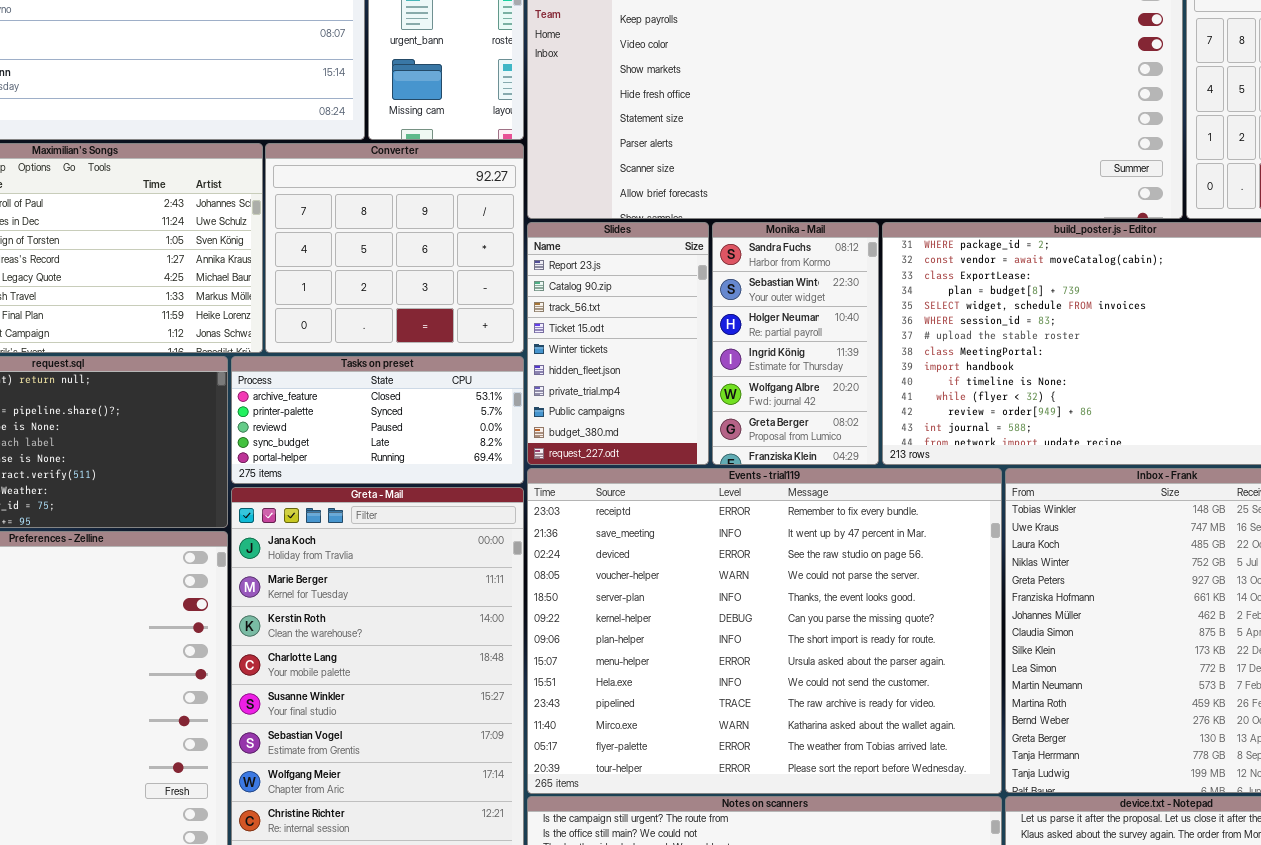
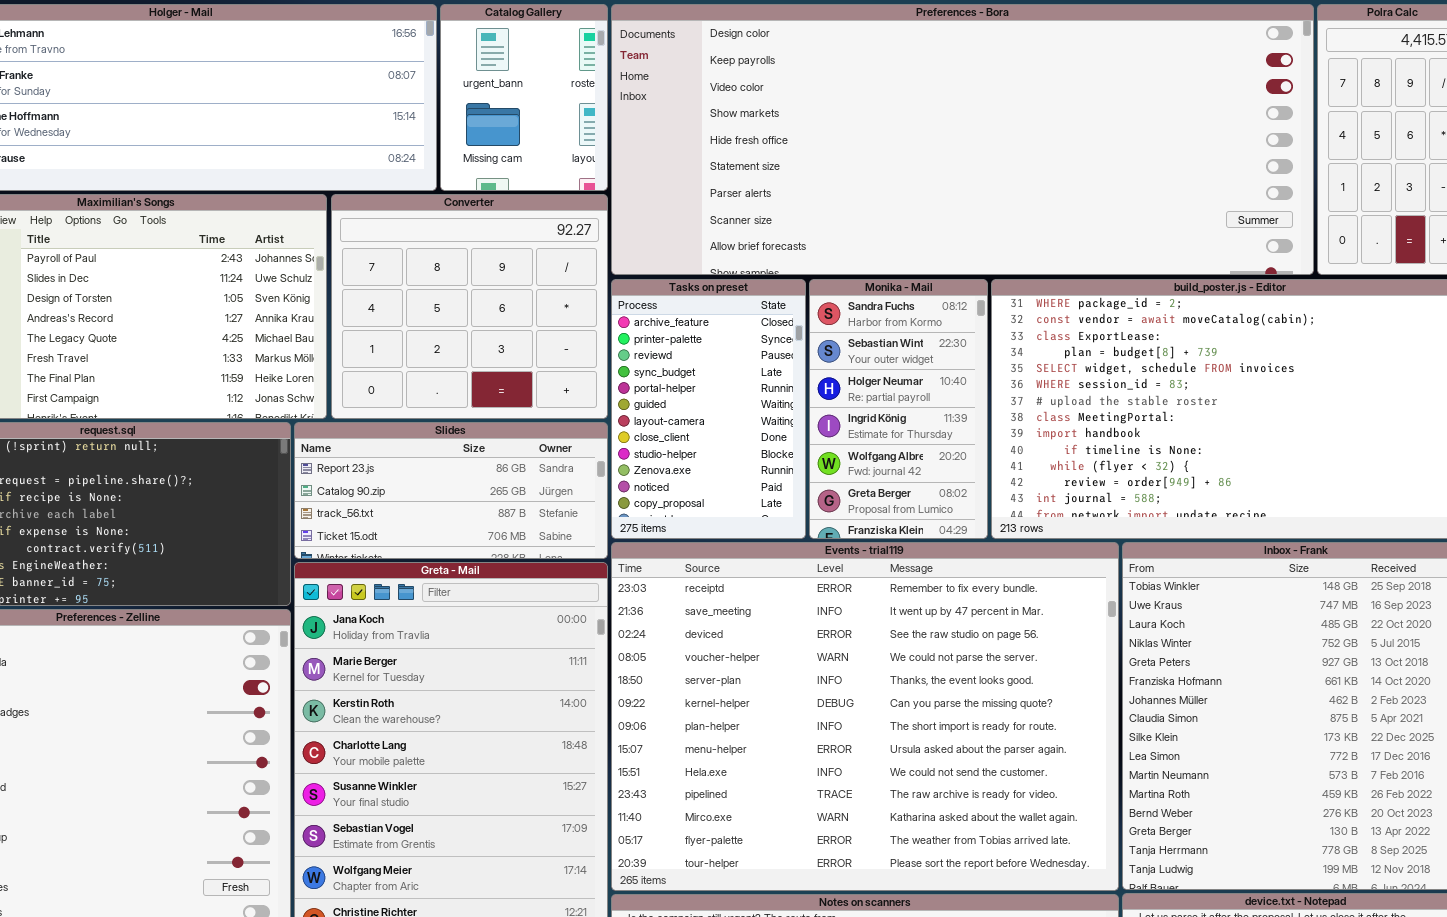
Slides: [527,222,709,465] -> [294,422,608,559], moved, resized
Tasks on preset: [231,356,524,484] -> [611,279,806,539], moved, resized

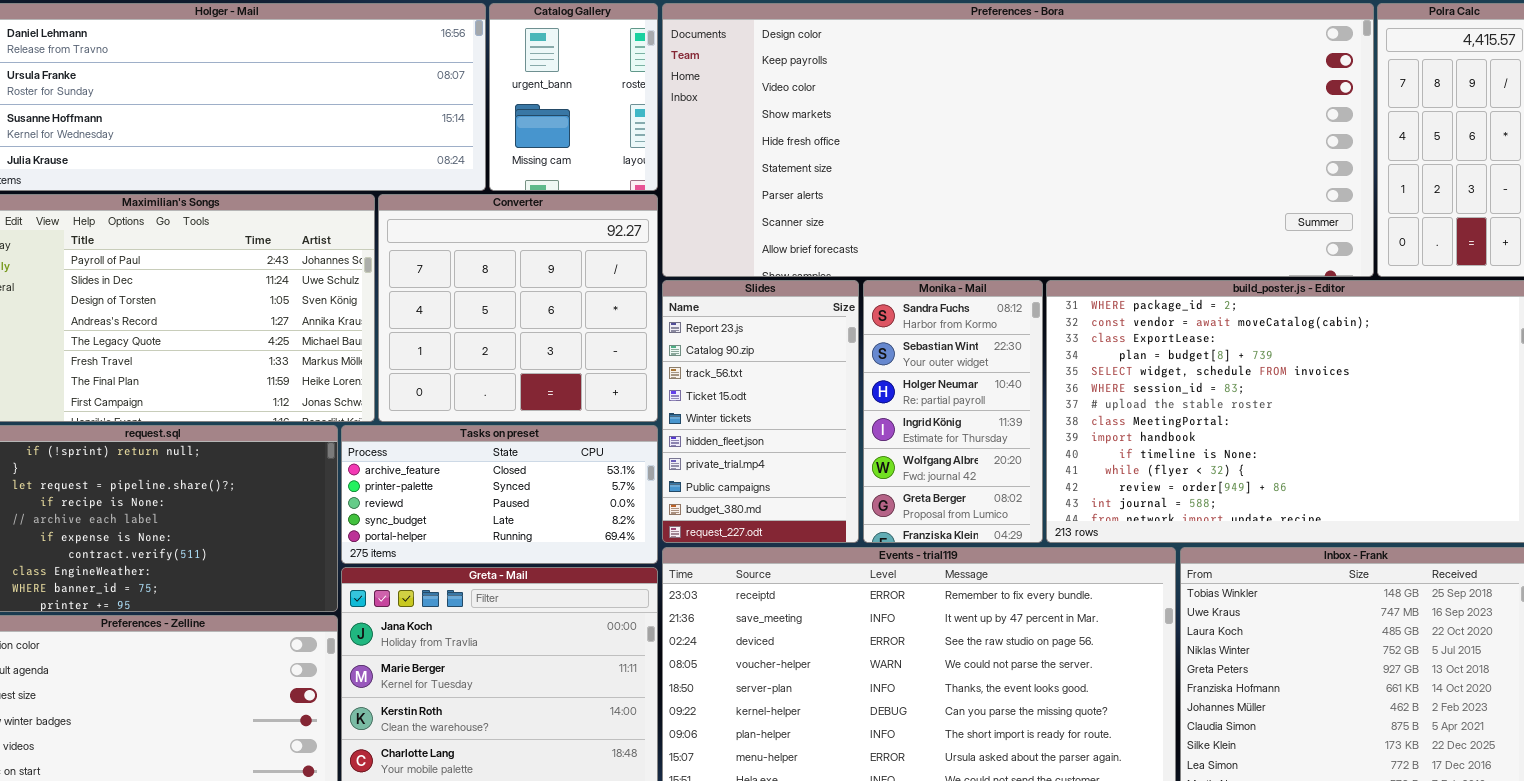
Tasks on preset: [611,279,806,539] -> [341,425,658,564], moved, resized
Slides: [294,422,608,559] -> [662,280,859,543], moved, resized

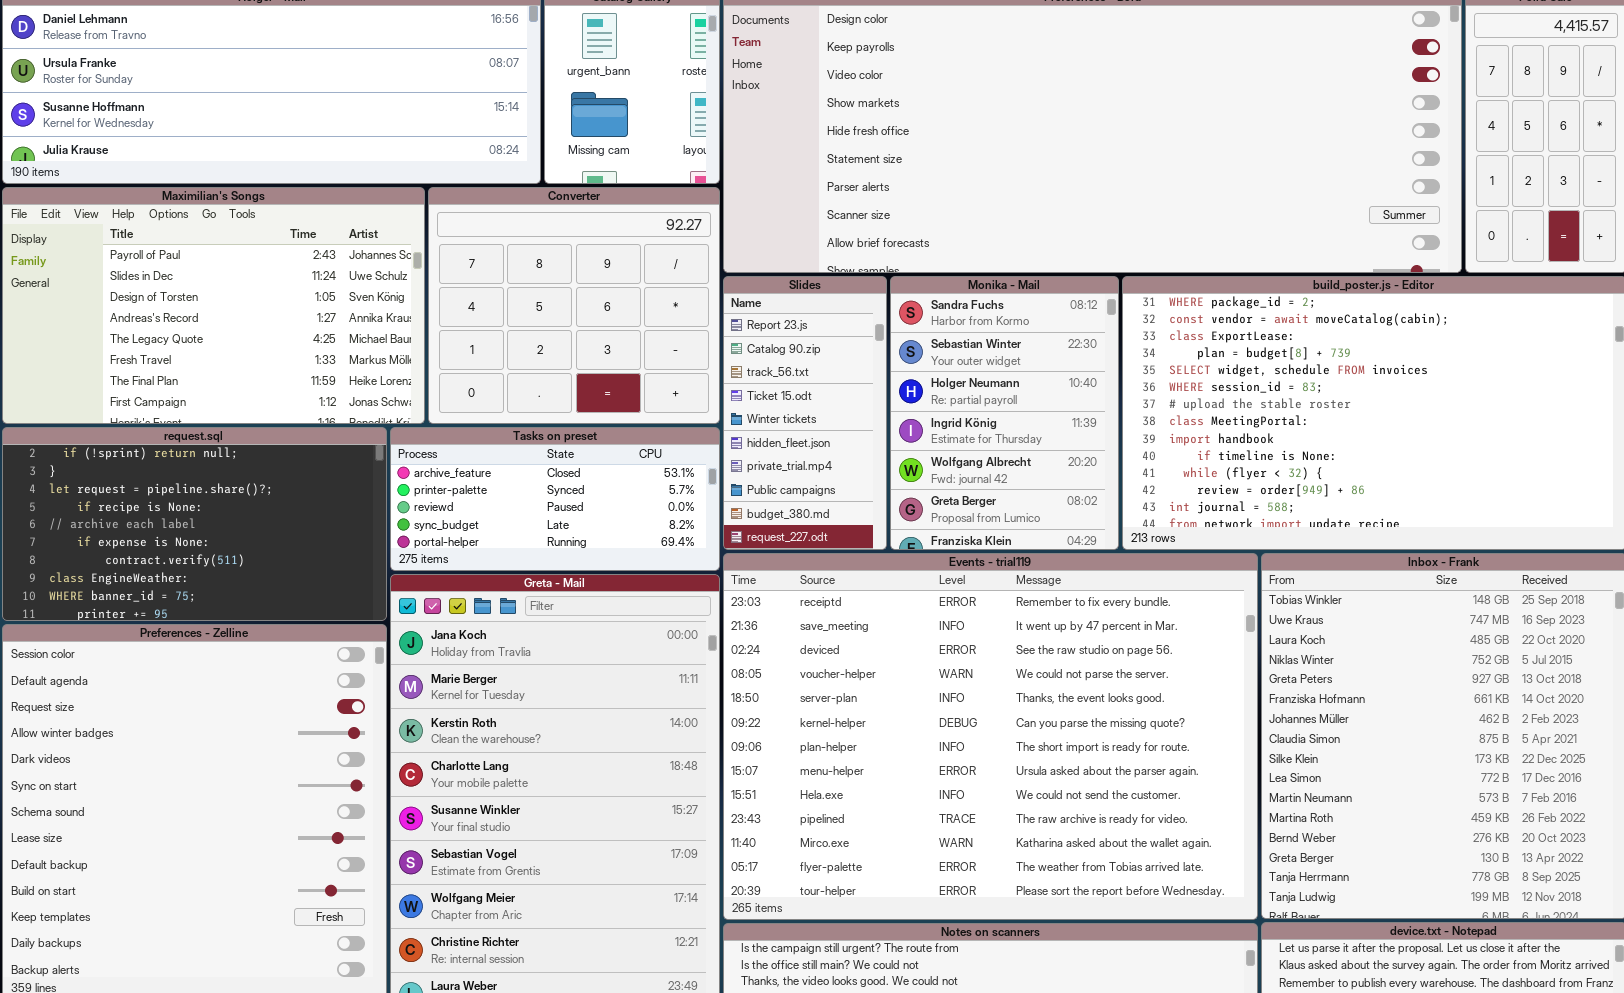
Slides: [662,280,859,543] -> [723,276,887,550], resized
Monika - Mail: [863,280,1043,543] -> [890,276,1119,550], resized

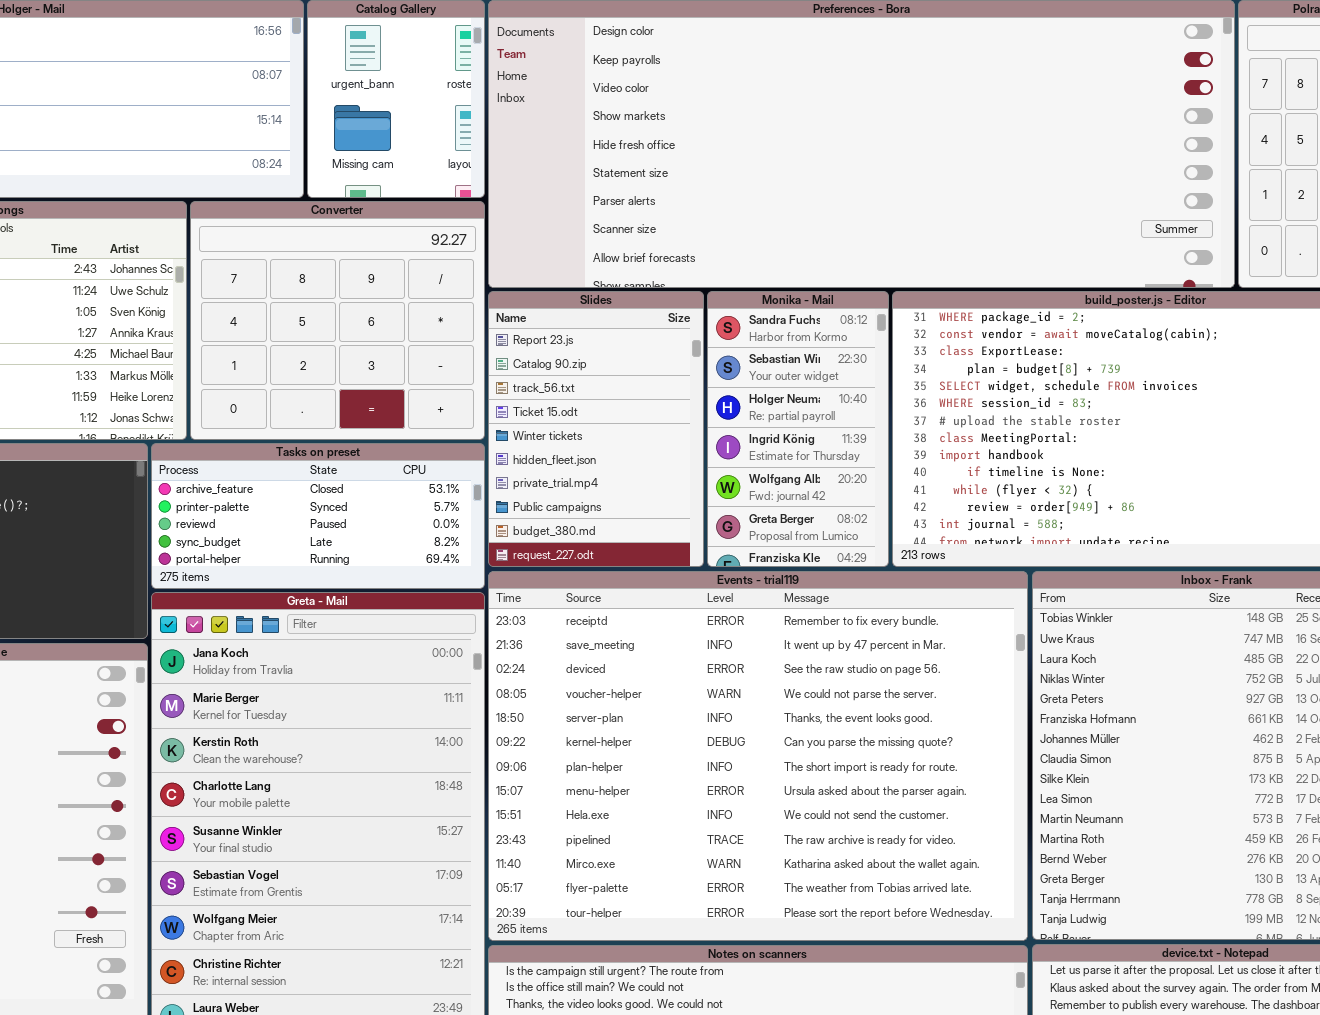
Slides: [723,276,887,550] -> [488,291,704,567], resized
Monika - Mail: [890,276,1119,550] -> [707,291,889,567], resized

